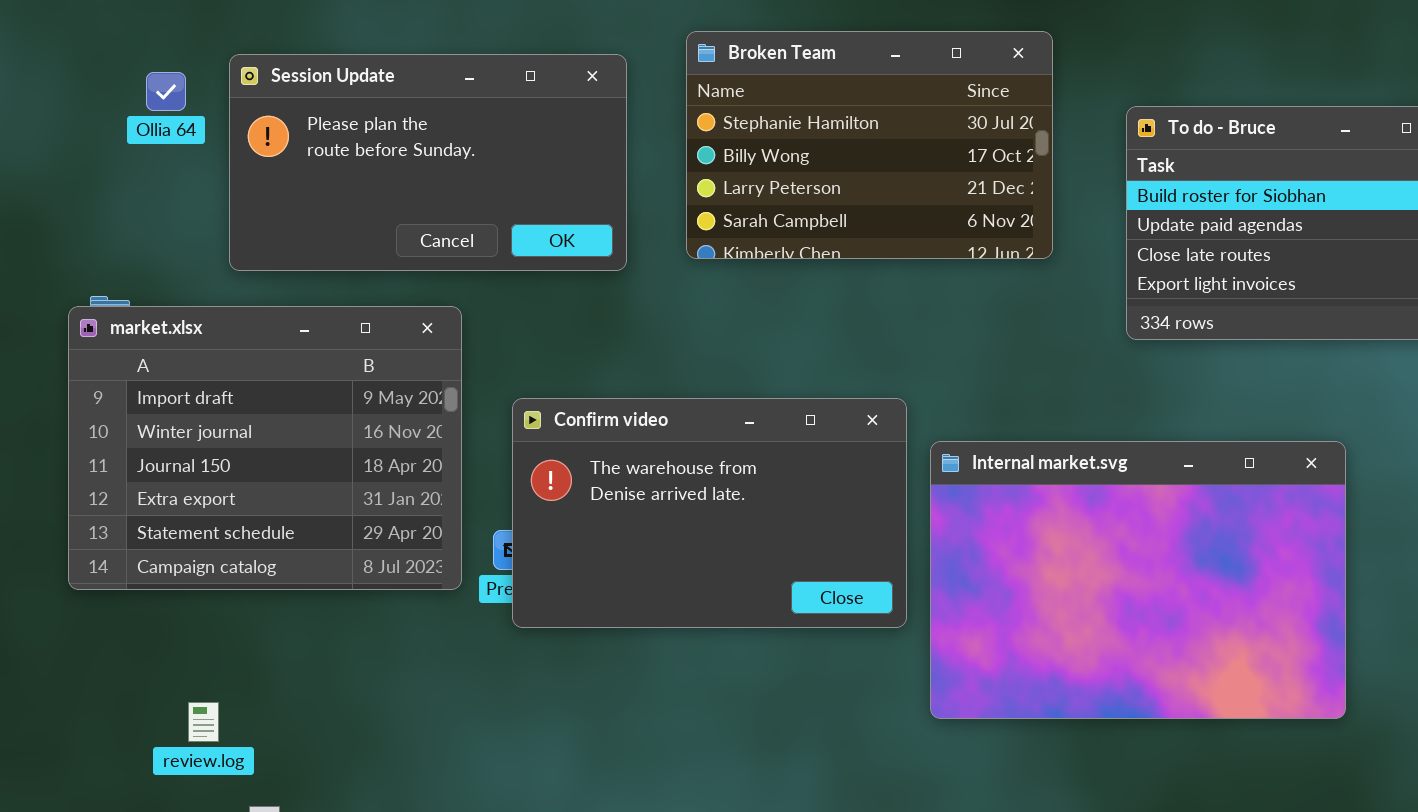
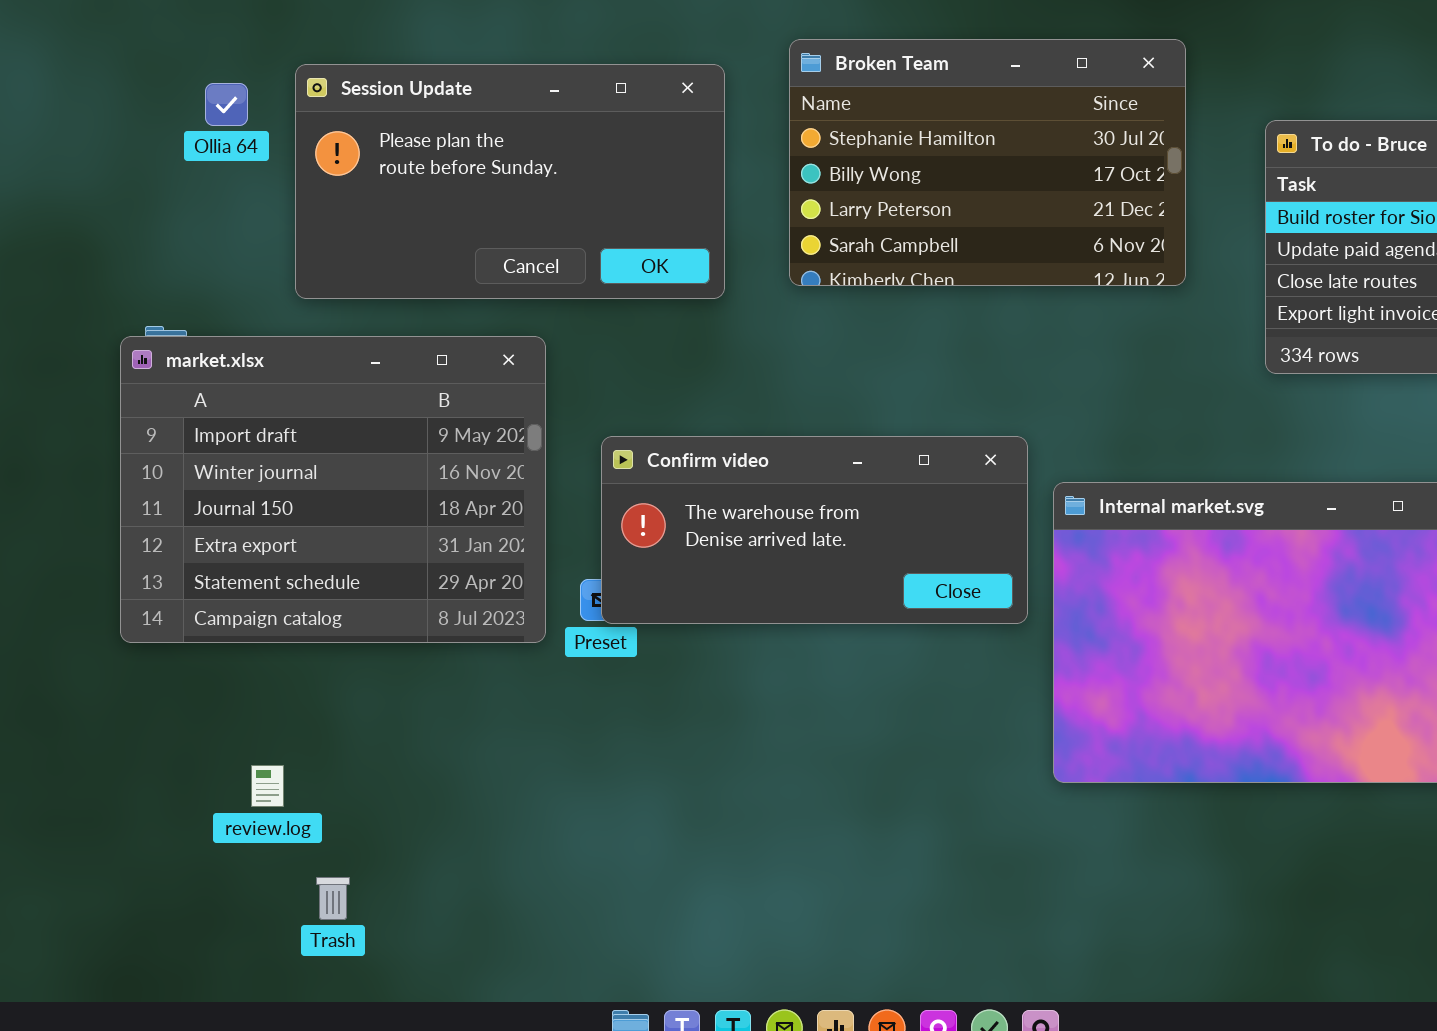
Confirm video: [512,398,907,628] -> [601,436,1028,624], resized

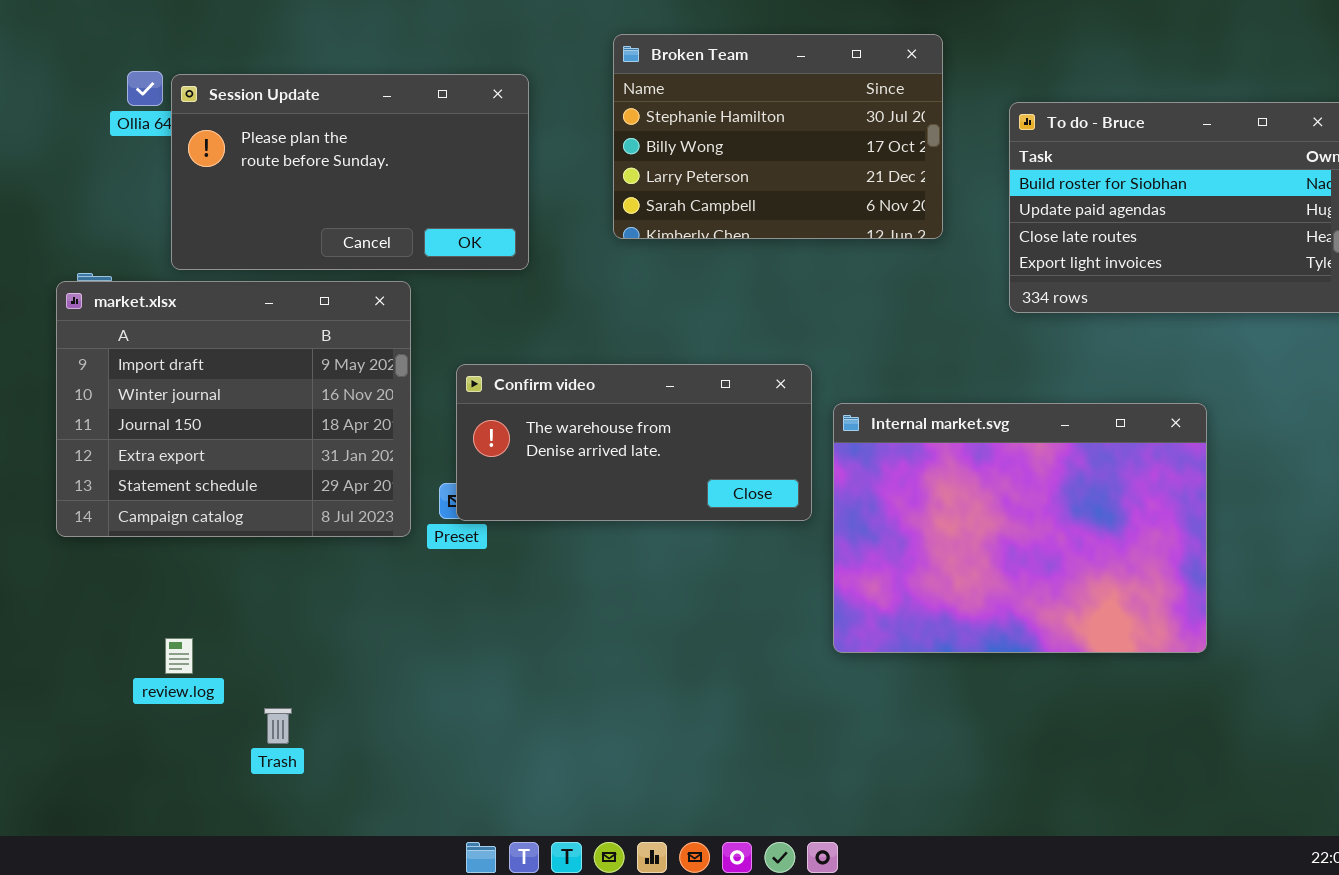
Session Update: [295,64,725,299] -> [171,74,529,270], moved
Trash: [316,877,350,920] -> [264,708,292,744], moved

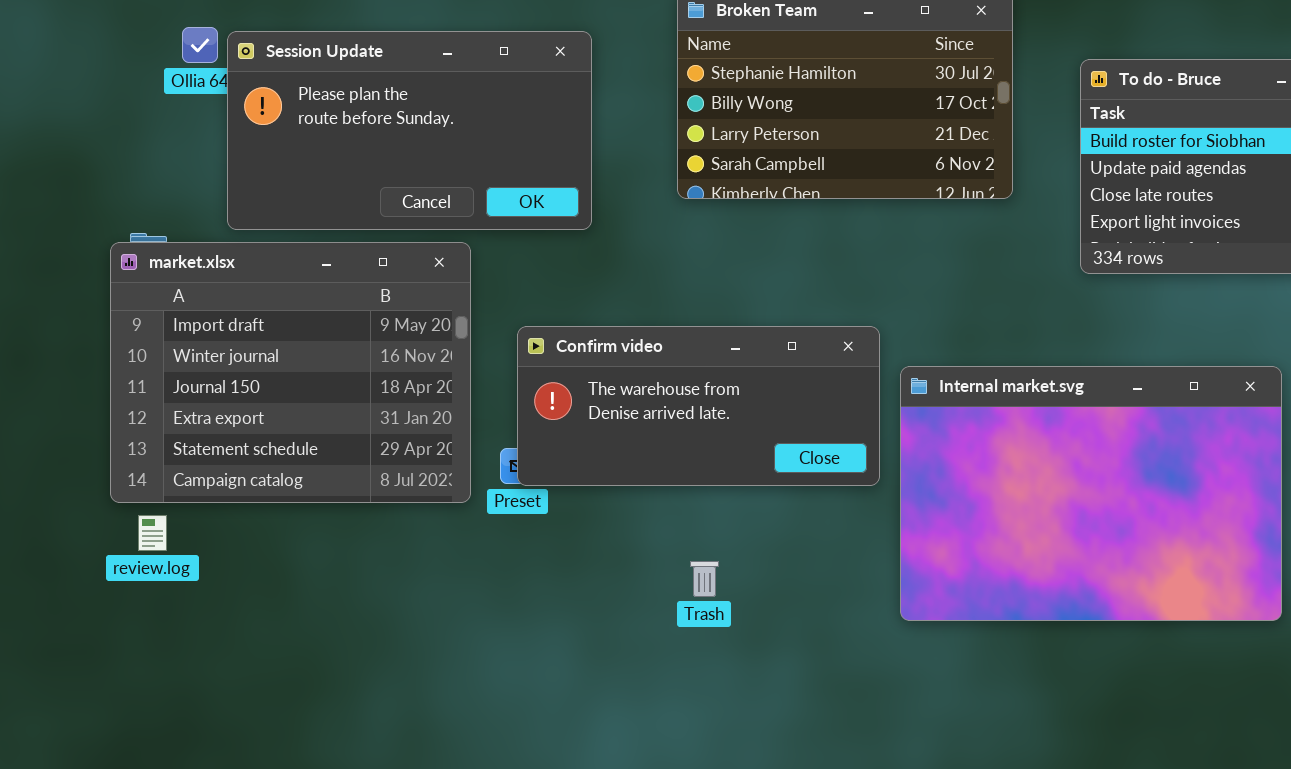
review.log: [165,638,193,674] -> [138,515,167,551], moved
Trash: [264,708,292,744] -> [690,561,719,597], moved

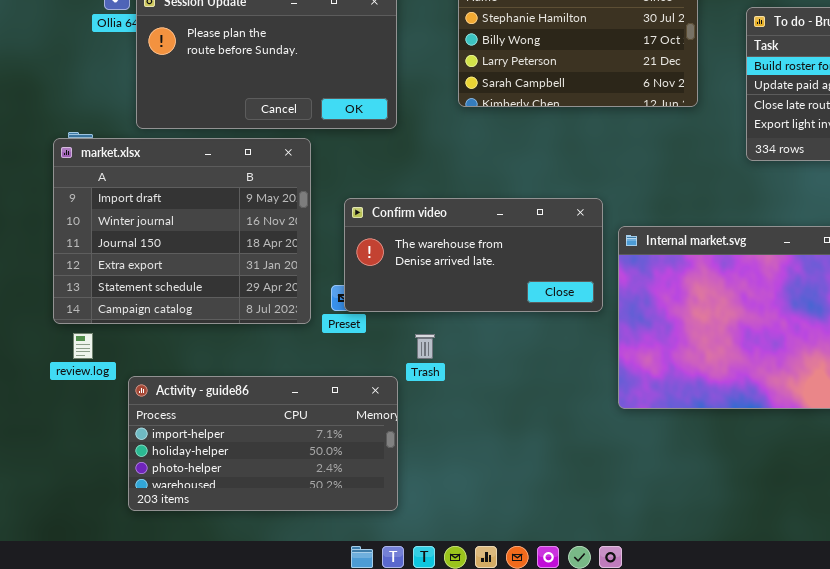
Trash: [690,561,719,597] -> [415,334,435,359], moved
Activity - guide86: none -> [128,376,398,511], opened

